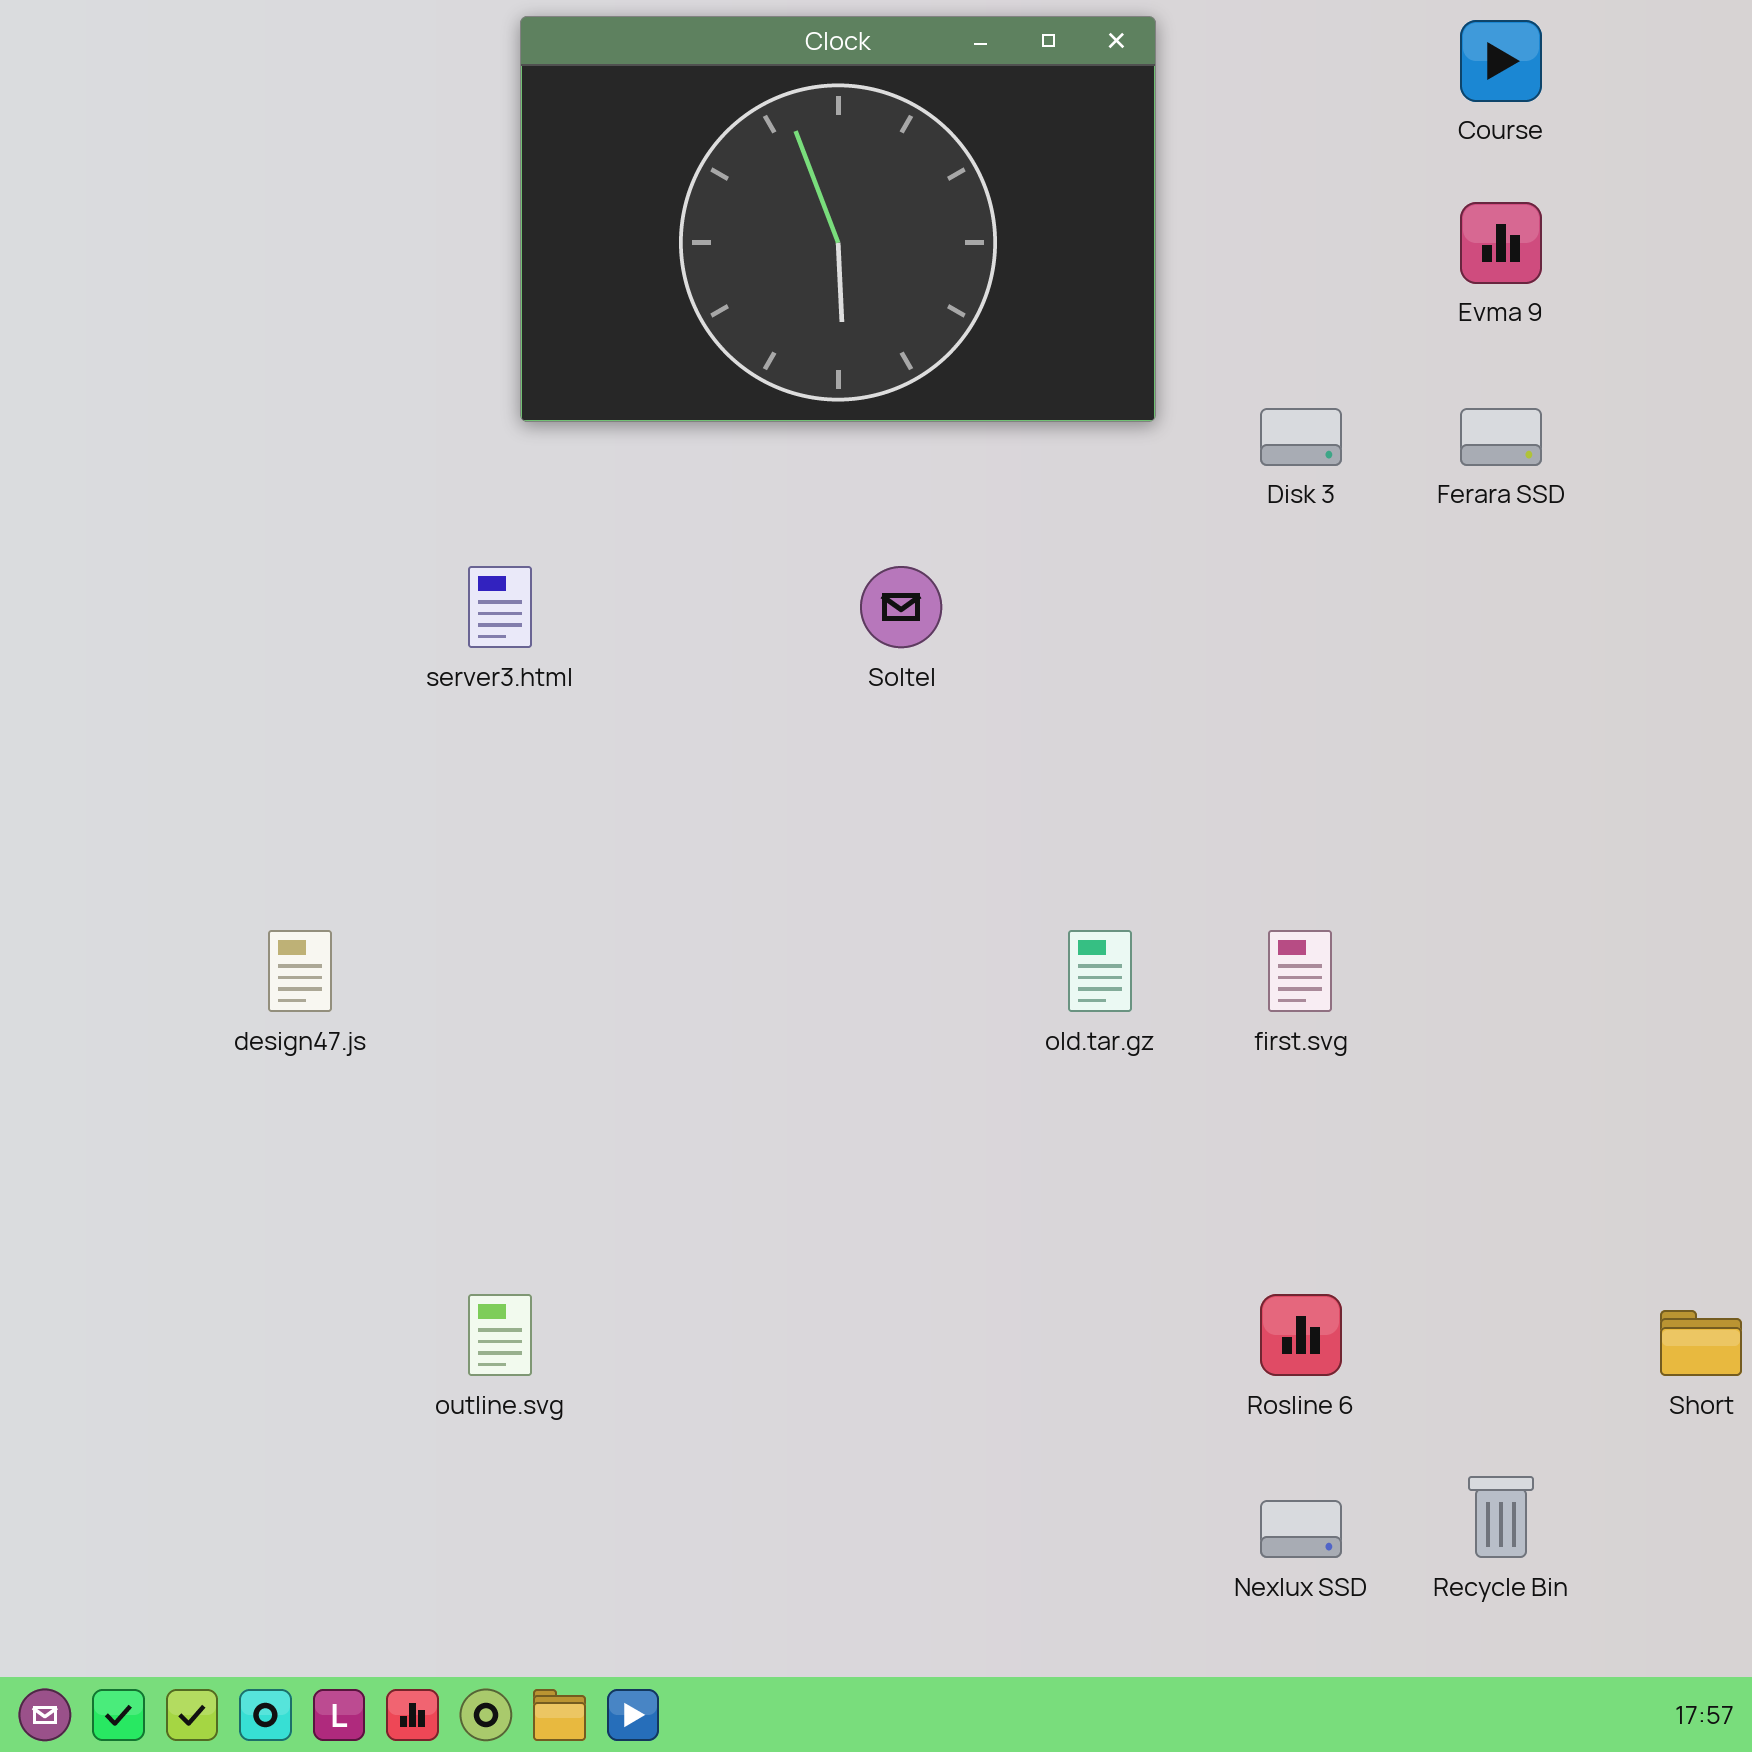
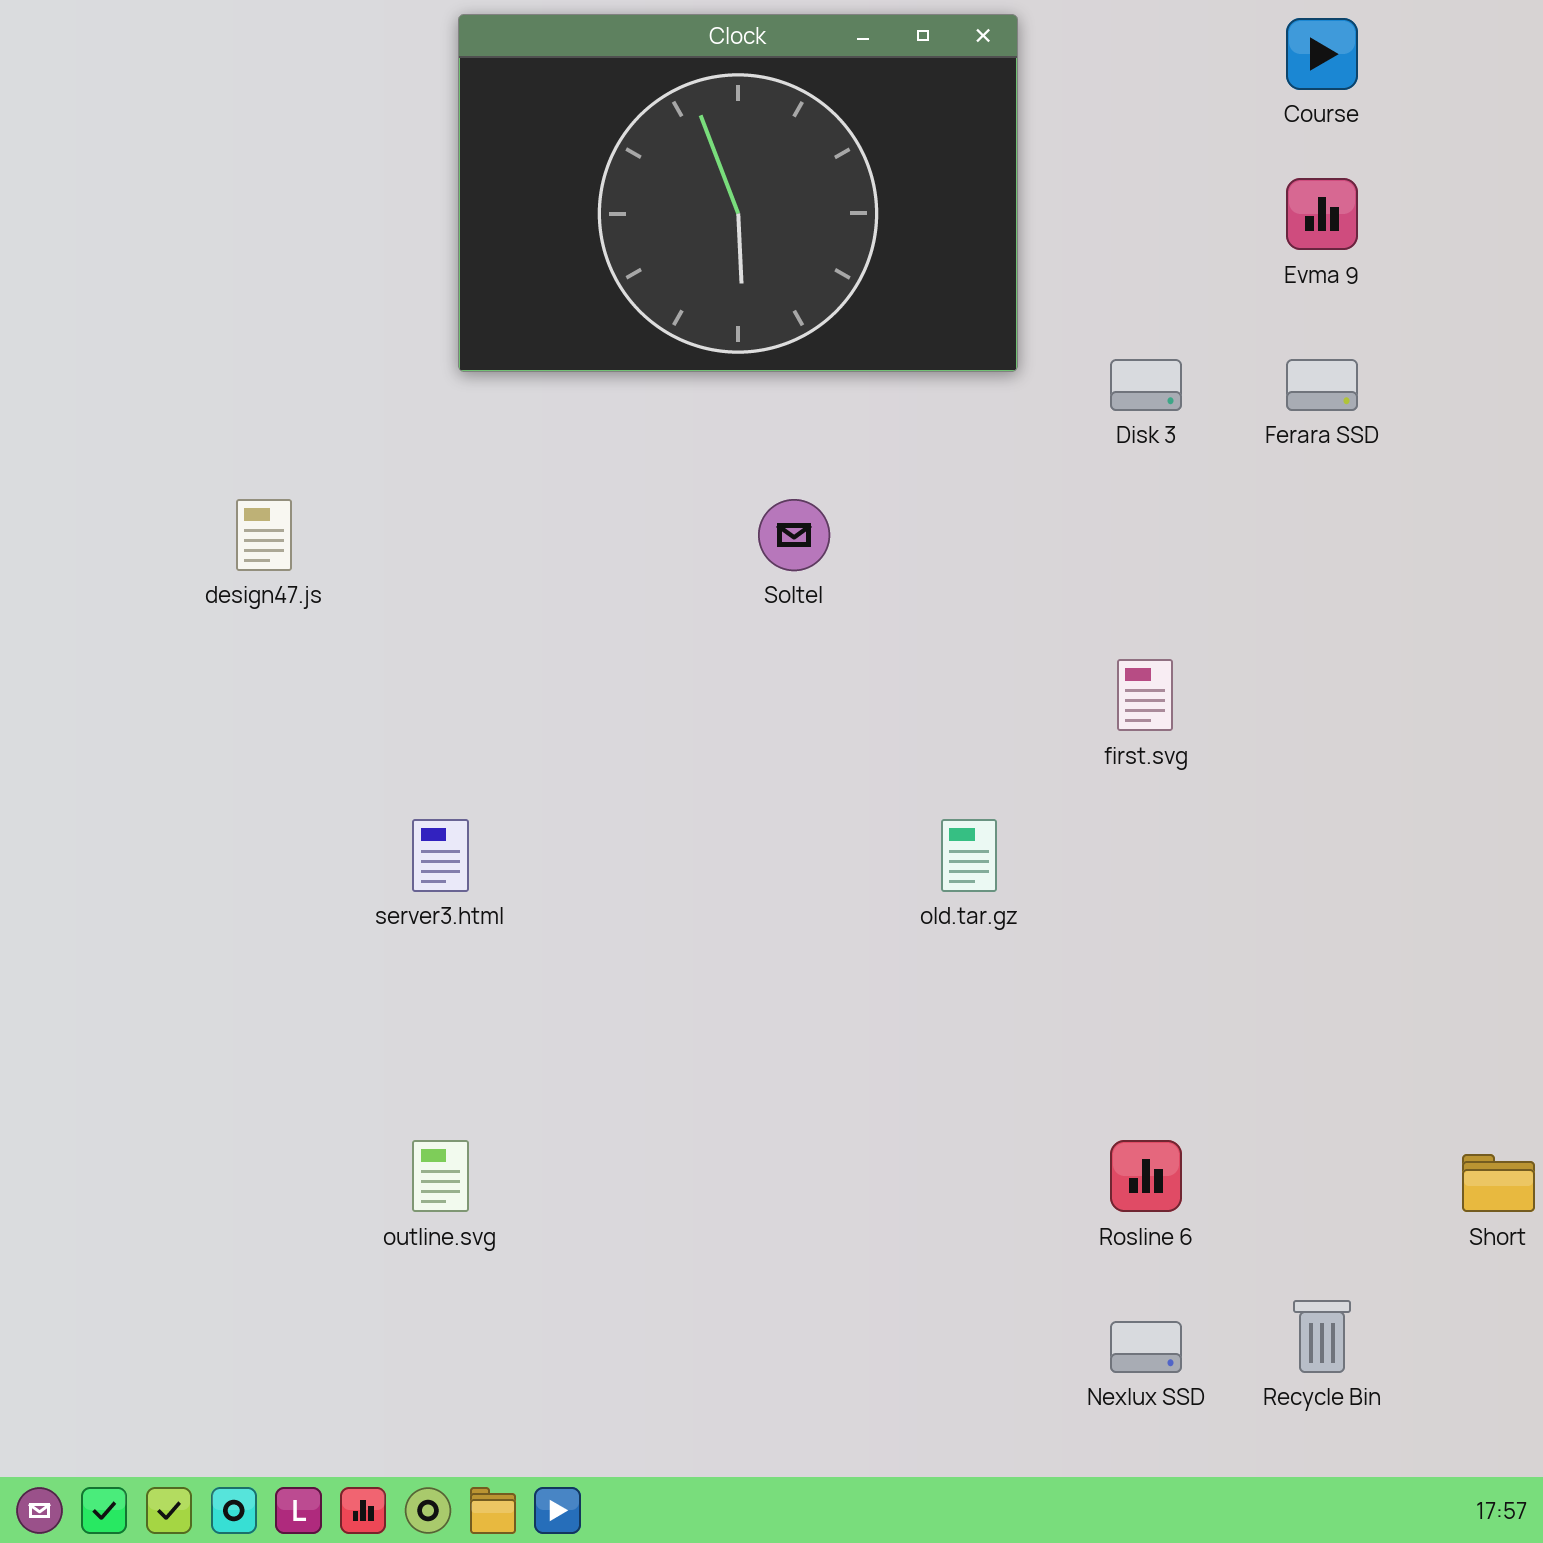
server3.html: [468,566,532,648] -> [412,819,469,892], moved
design47.js: [268,930,332,1012] -> [236,499,292,571], moved
first.svg: [1268,930,1332,1012] -> [1117,659,1173,731], moved

